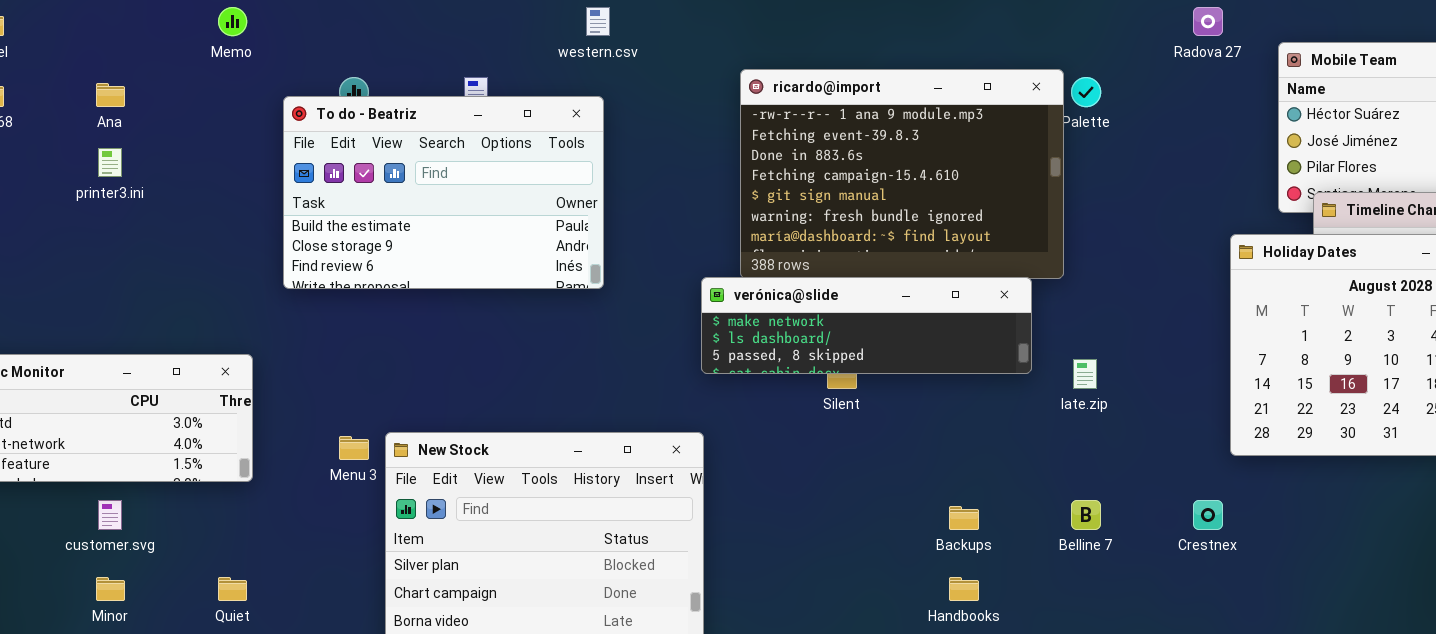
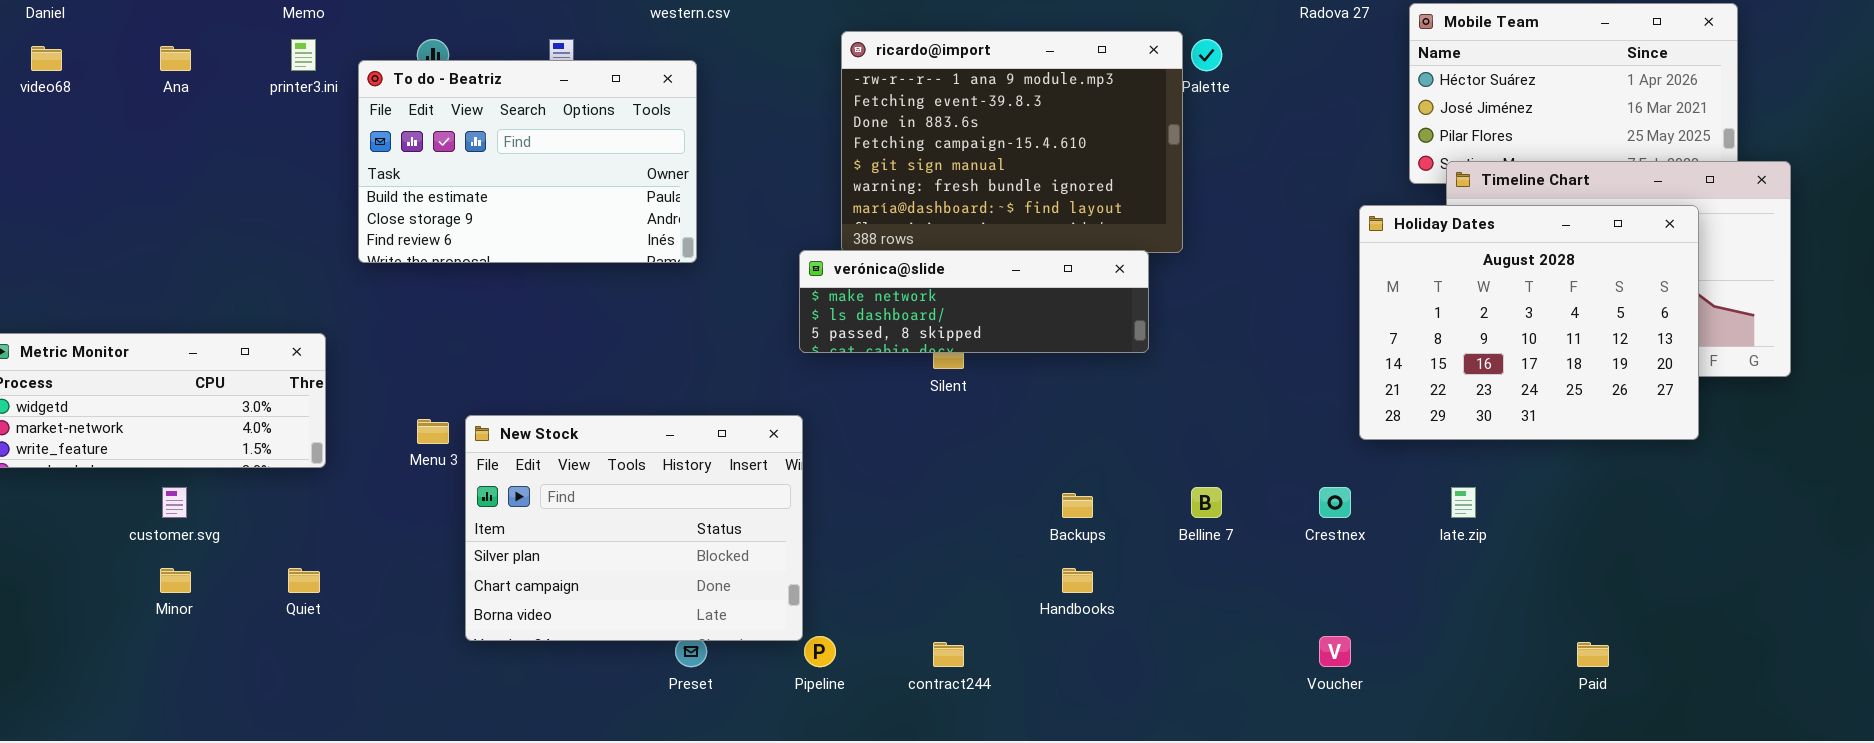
printer3.ini: [98,148,122,177] -> [291,39,316,71], moved
late.zip: [1073,359,1097,389] -> [1451,487,1476,518], moved

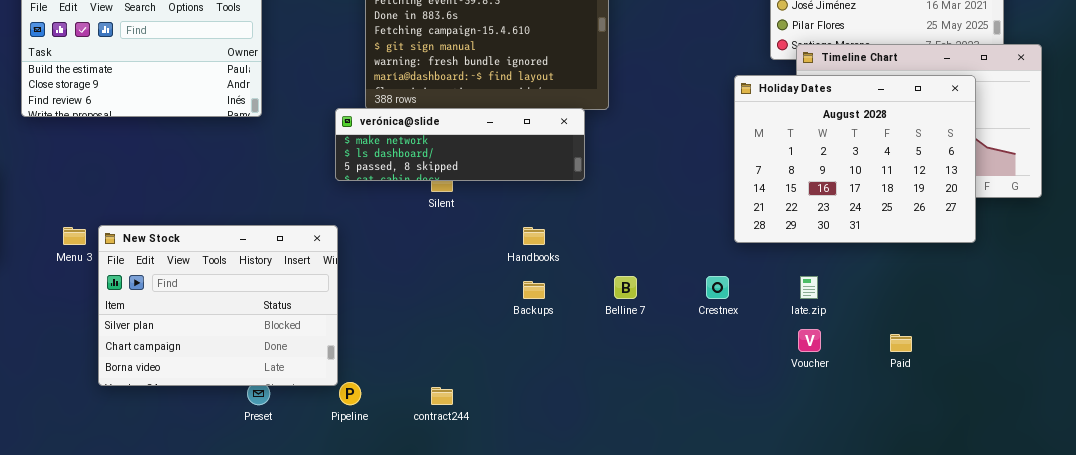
Handbooks: [1062,568,1093,593] -> [523,227,545,245], moved
Voucher: [1319,636,1351,667] -> [798,329,821,352], moved
Paid: [1577,642,1609,667] -> [890,334,912,352], moved

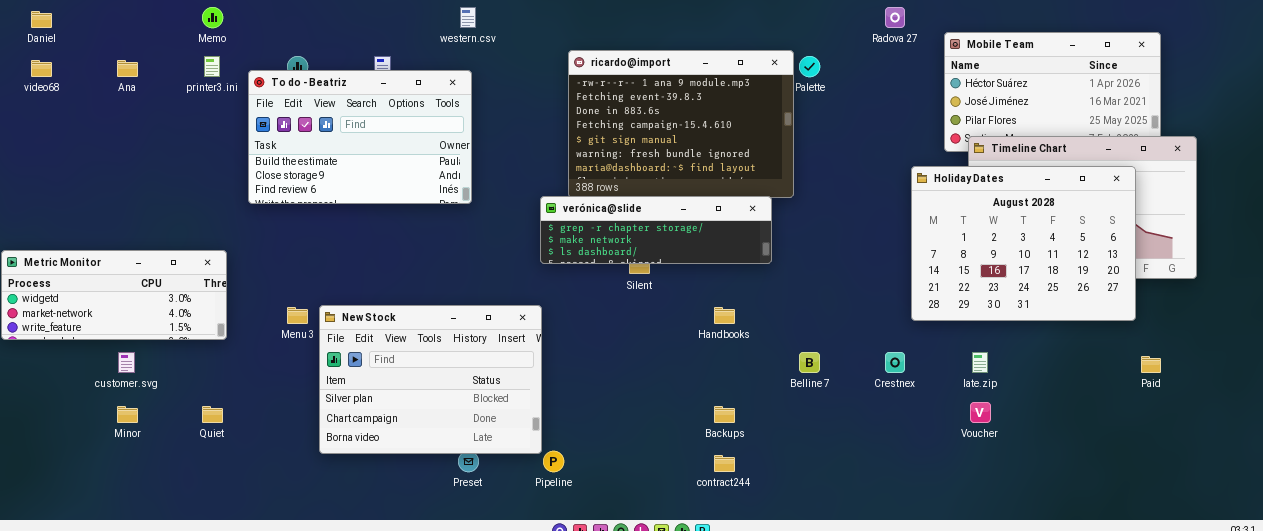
verónica@slide: [335,108,585,181] -> [540,196,772,264], scrolled up 1 row
Backups: [523,281,545,299] -> [714,406,735,423], moved
Paid: [890,334,912,352] -> [1141,356,1161,373], moved
contract244: [431,387,453,405] -> [714,455,735,472], moved

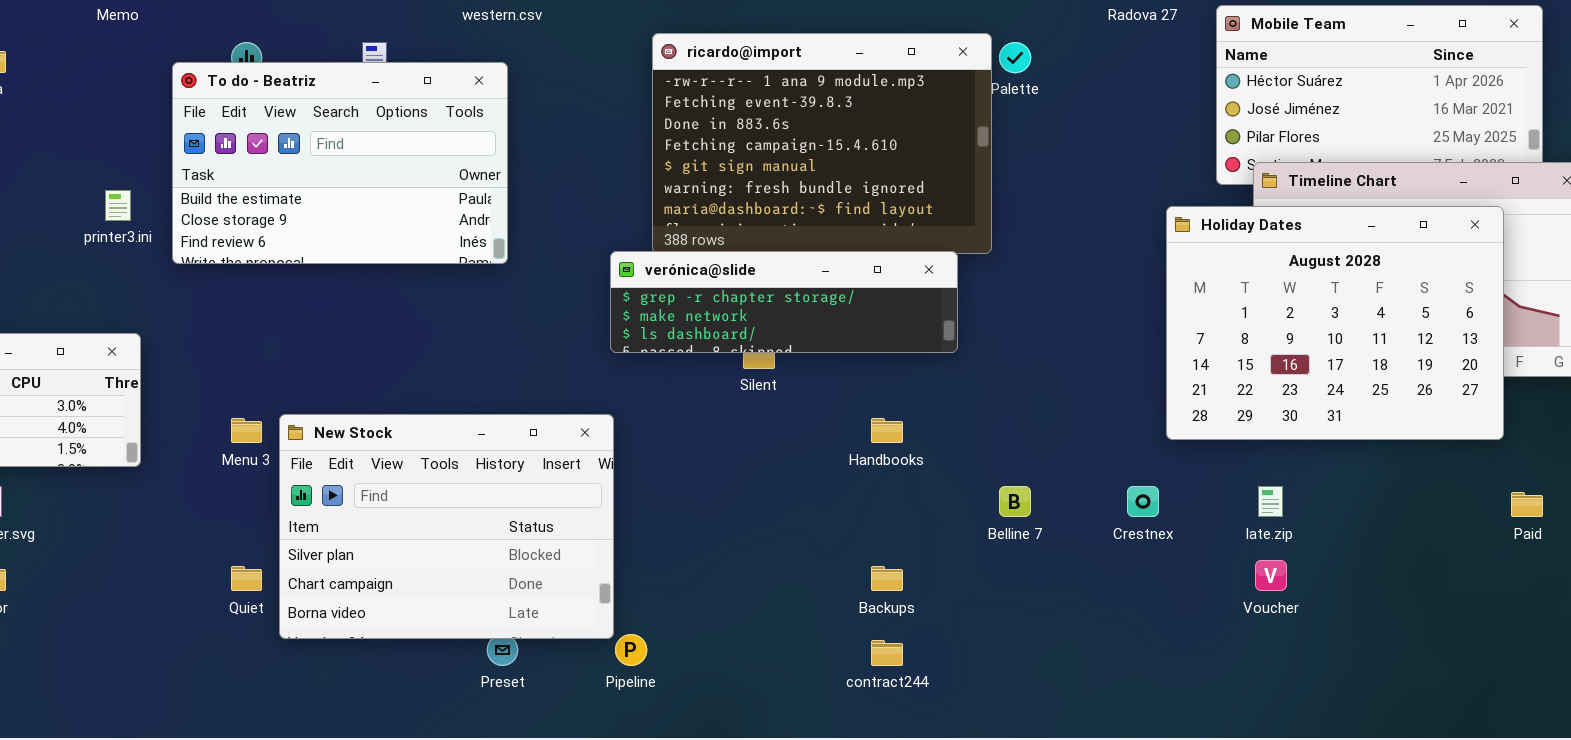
printer3.ini: [204,56,220,77] -> [105,190,131,221], moved
Quiet: [202,406,223,423] -> [231,566,262,591], moved

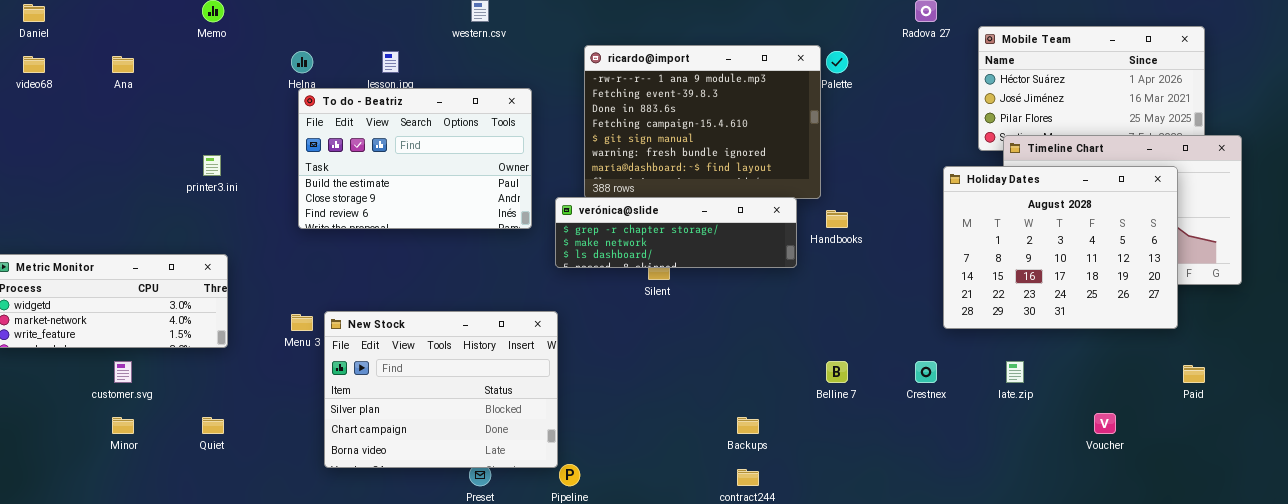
To do - Beatriz: [172,62,508,264] -> [298,88,532,229], moved
Handbooks: [871,418,903,443] -> [826,210,848,228], moved
Voucher: [1255,560,1287,591] -> [1094,413,1116,434], moved
Quiet: [231,566,262,591] -> [202,417,224,434], moved

